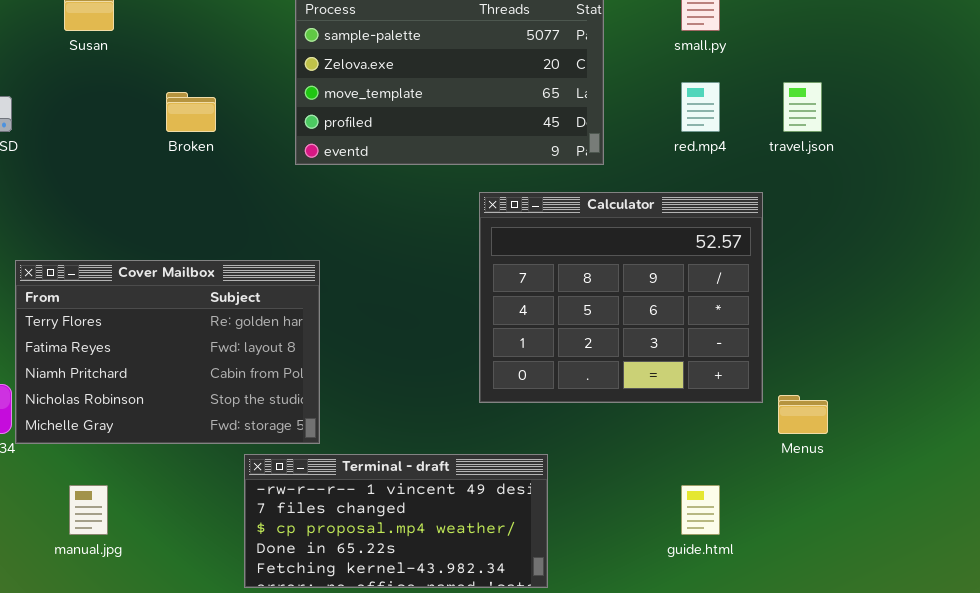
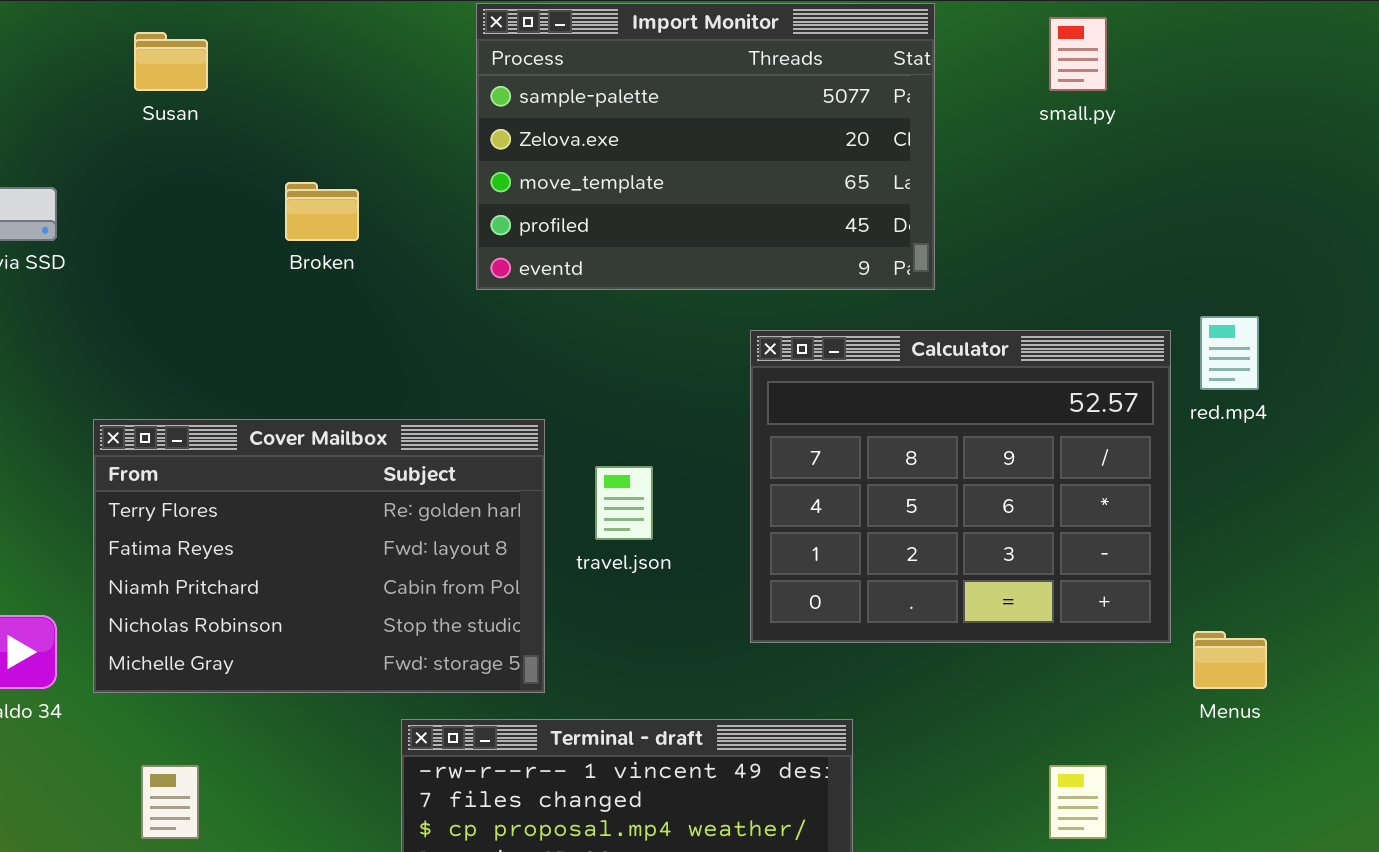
red.mp4: [681,82,720,132] -> [1200,316,1259,390], moved
travel.json: [783,82,822,132] -> [595,466,653,540], moved
Cover Mailbox: [15,260,320,444] -> [93,419,545,693], moved

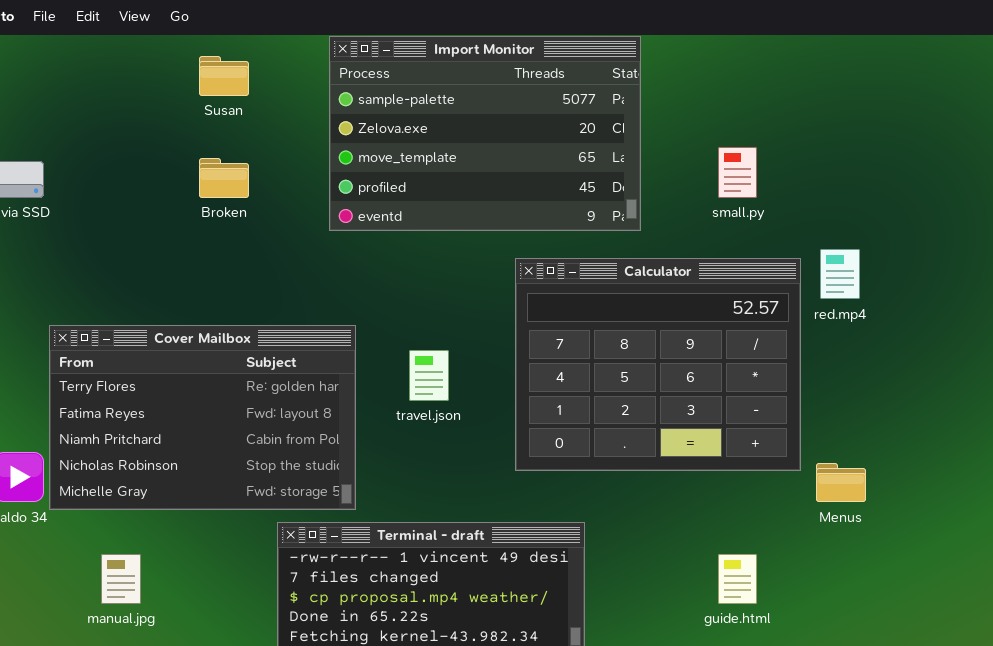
small.py: [1049,17,1107,91] -> [718,147,757,198], moved
Susan: [134,32,208,91] -> [199,56,249,96], moved
Cover Mailbox: [93,419,545,693] -> [49,325,356,510], moved

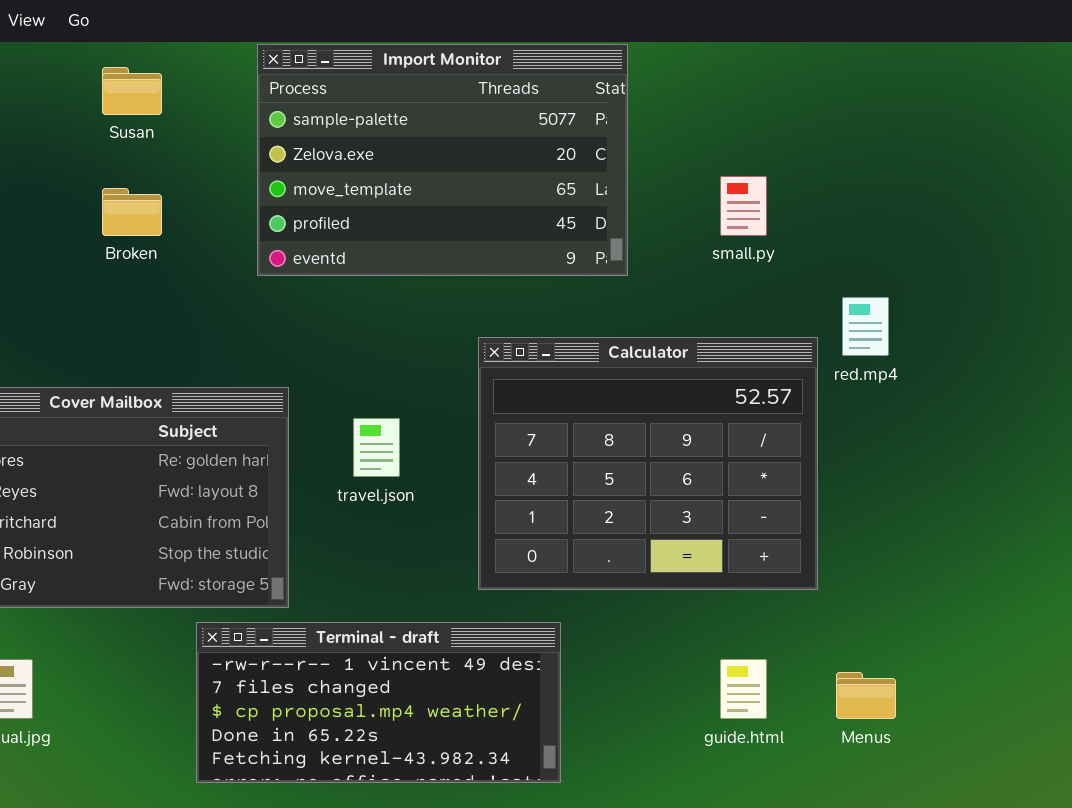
Calculator: [515,258,801,471] -> [478,337,818,590], moved
Menus: [816,463,866,502] -> [836,672,896,719], moved

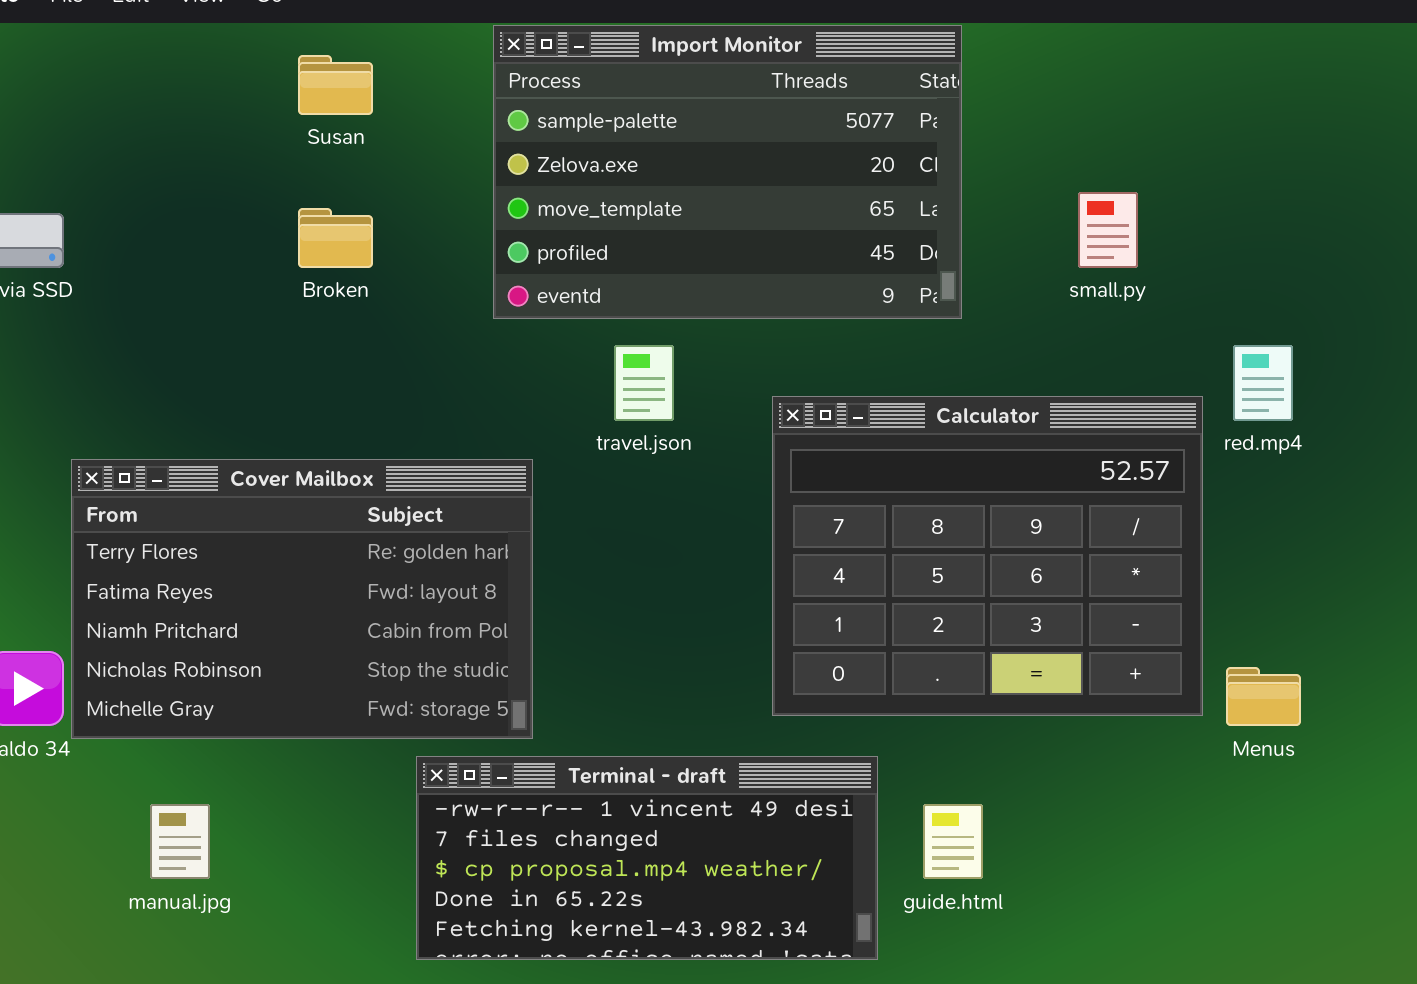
travel.json: [353,418,400,477] -> [614,345,674,421], moved
guide.html: [720,659,767,719] -> [923,804,983,879], moved
Menus: [836,672,896,719] -> [1226,667,1301,726], moved

